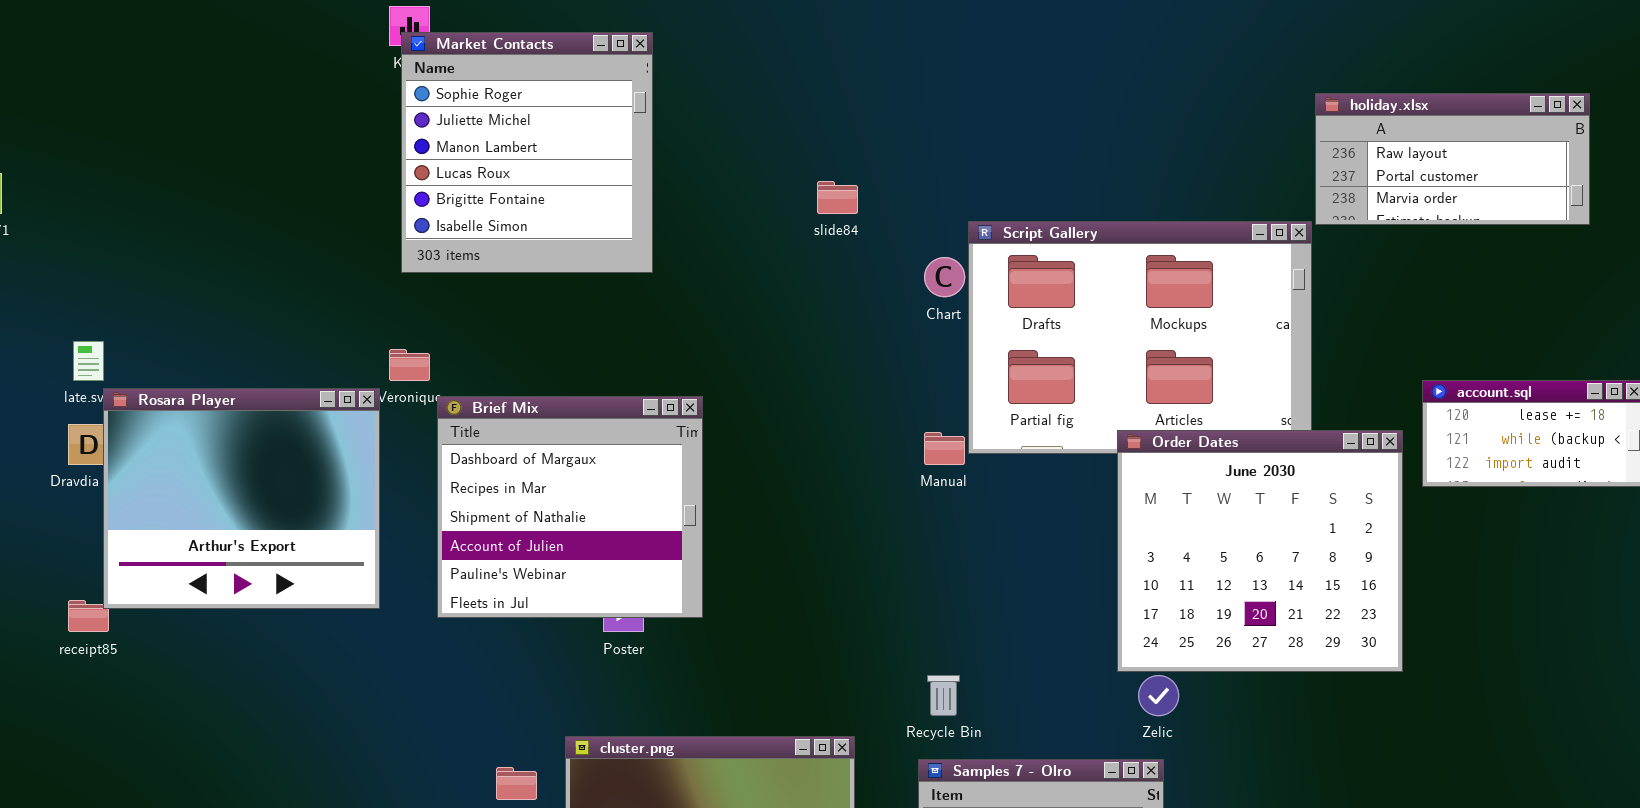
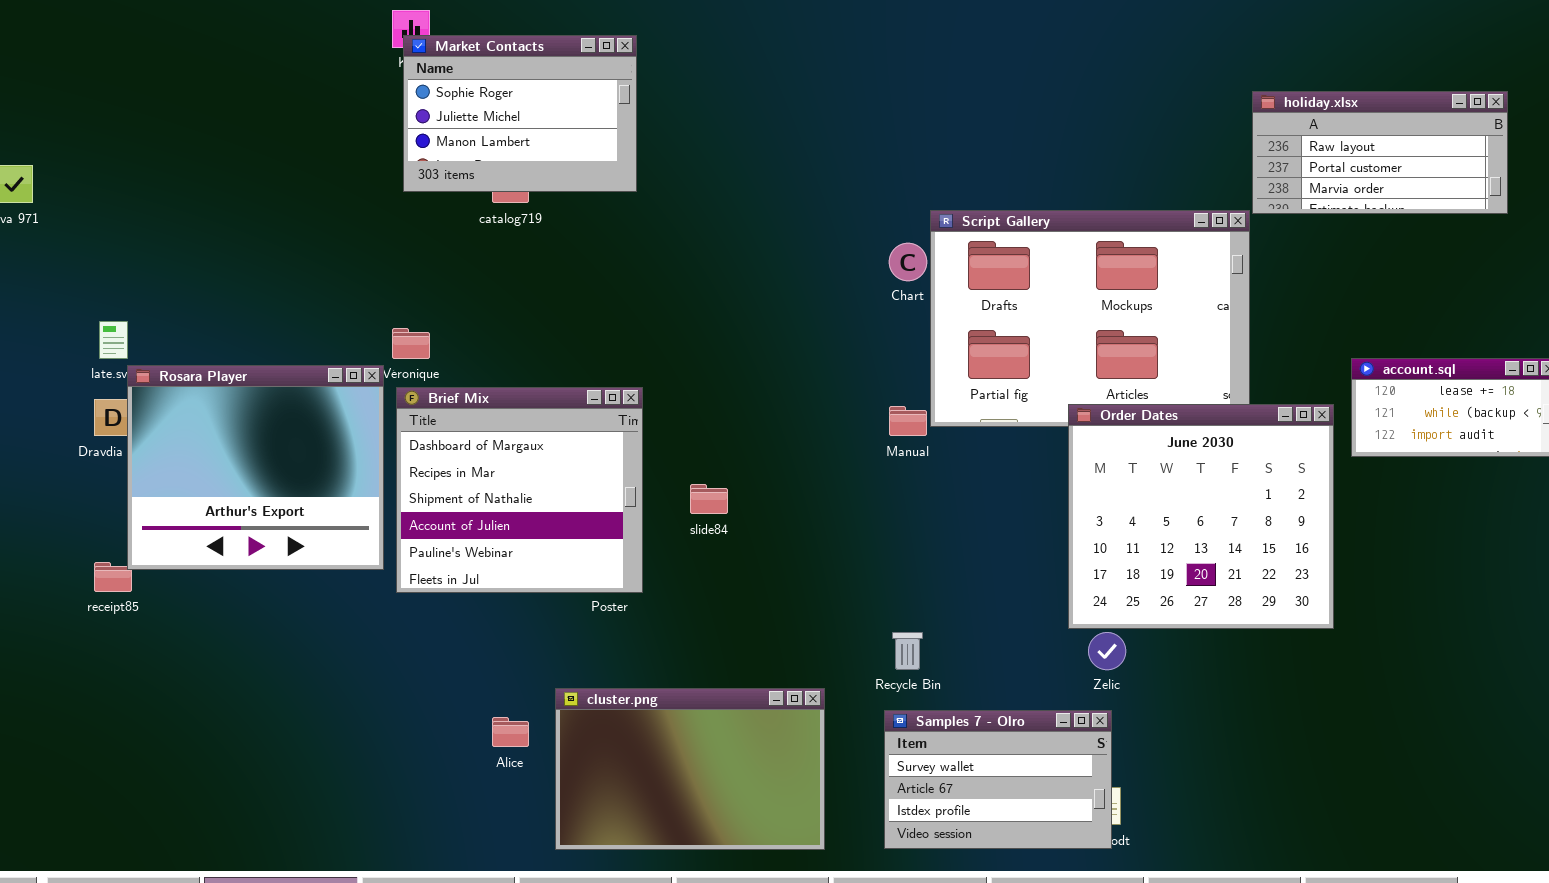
Market Contacts: [401,32,653,273] -> [403,35,637,192], resized
slide84: [817,181,858,214] -> [690,484,728,514], moved
Brief Mix: [437,396,703,618] -> [396,387,643,593], moved

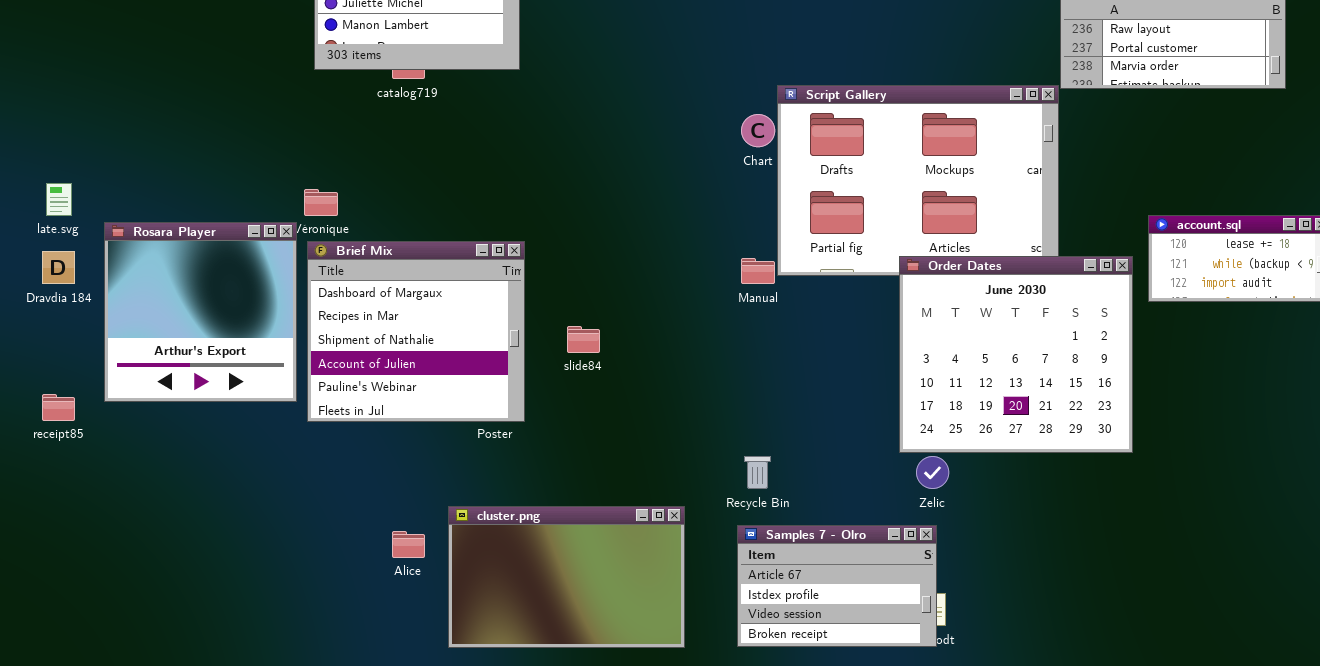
Rosara Player: [127,365,384,570] -> [104,222,297,402], resized
Samples 7 - Olro: [884,710,1112,849] -> [737,525,937,647], scrolled down 1 row

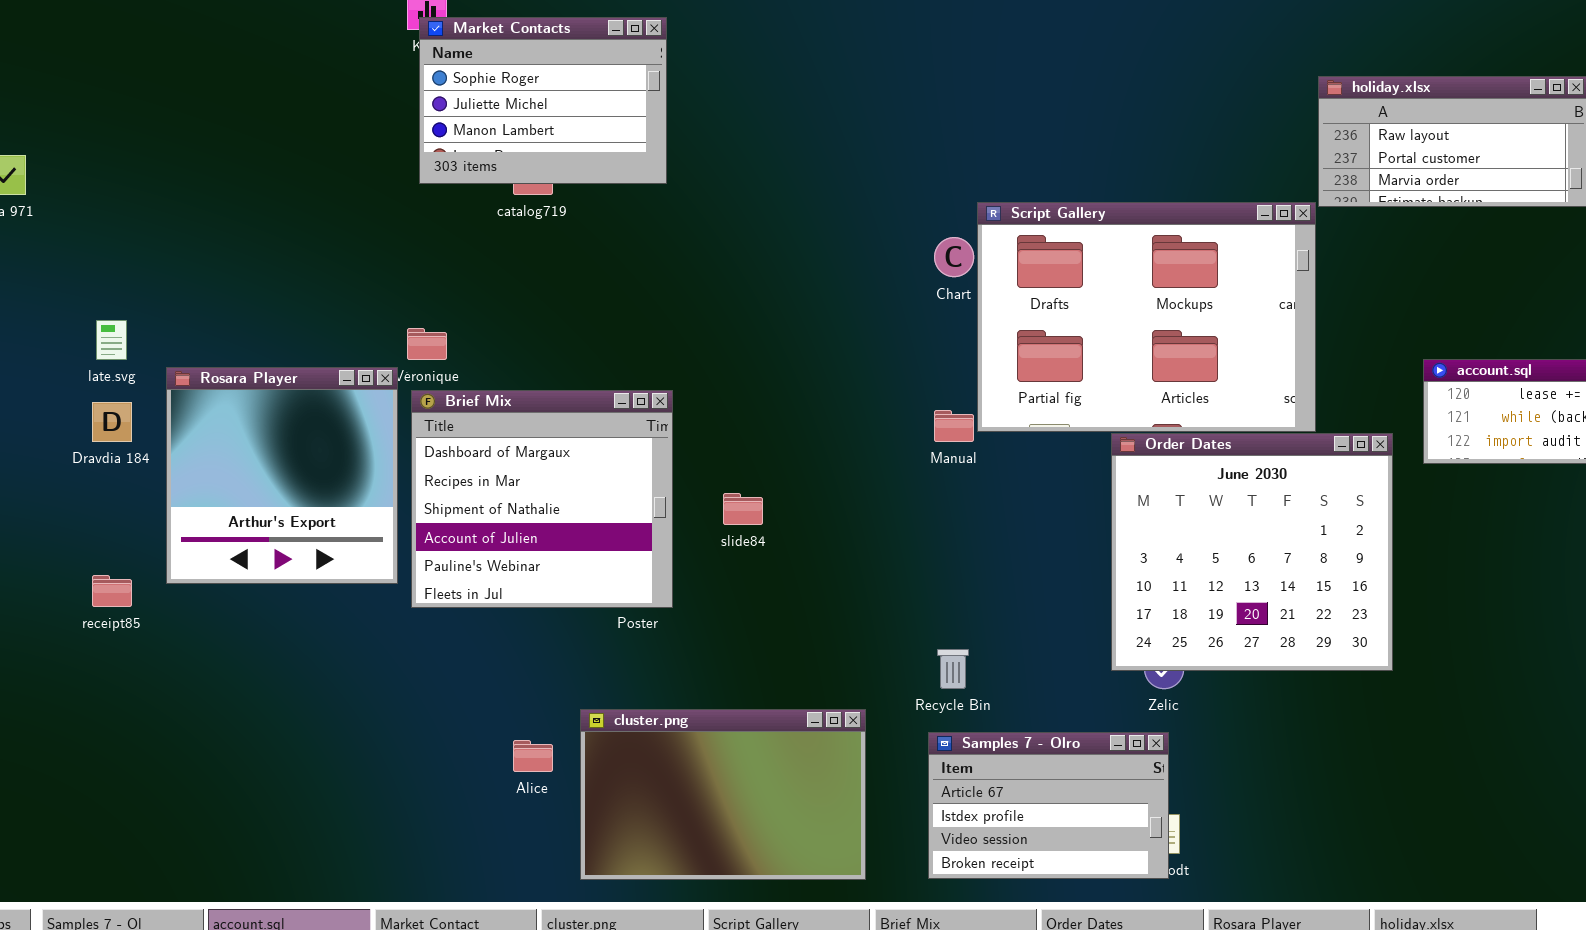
Order Dates: [899,256,1133,453] -> [1111,433,1393,671], moved

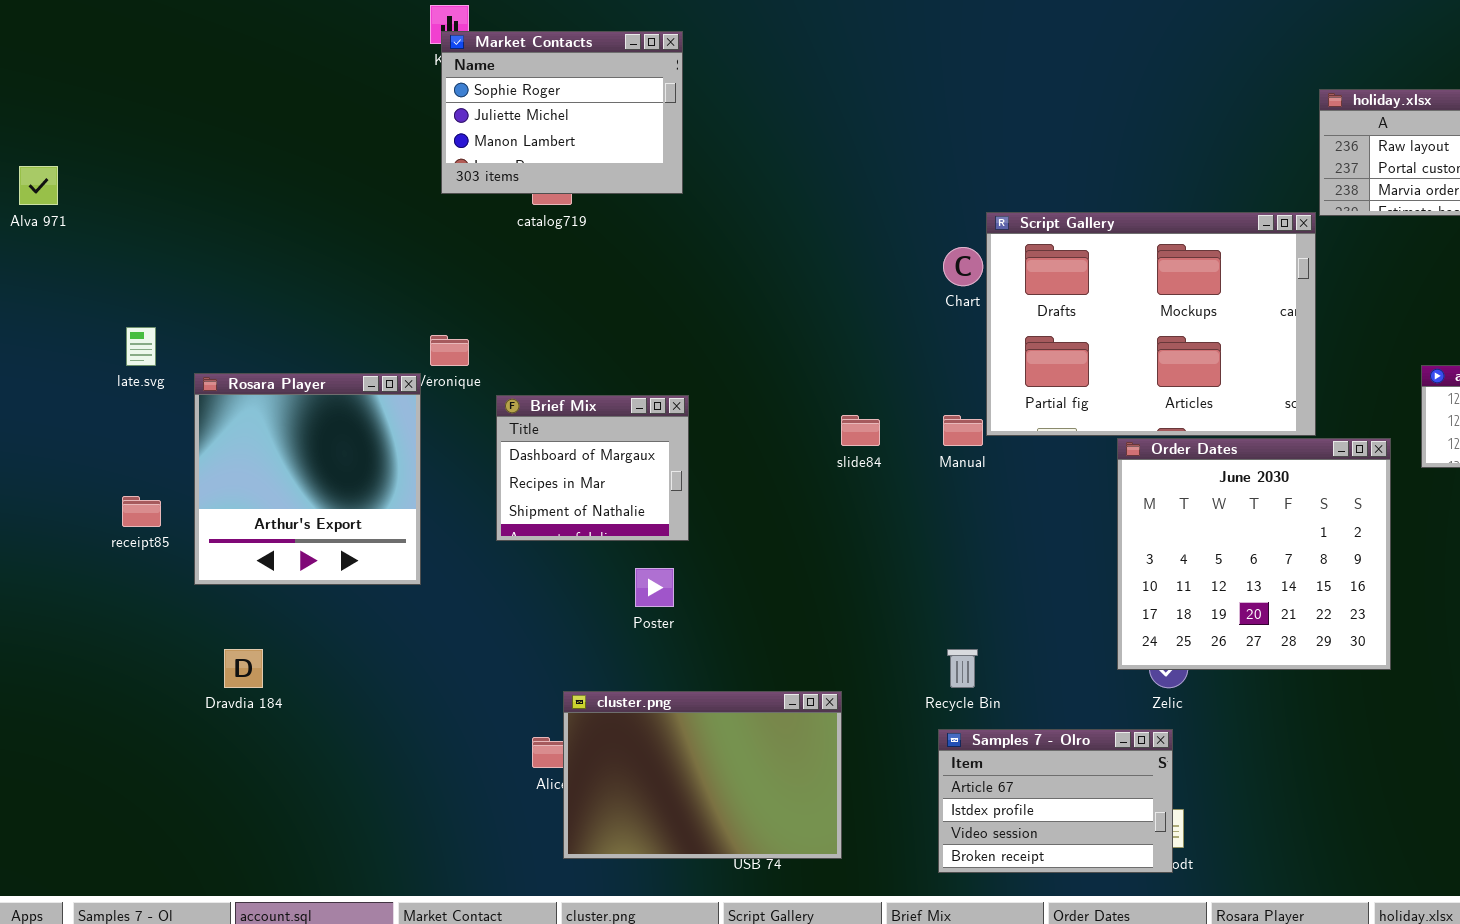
Brief Mix: [411,390,673,608] -> [496,395,689,541], resized
Dravdia 184: [92,402,132,442] -> [224,649,263,688], moved
slide84: [723,493,763,525] -> [841,415,880,446], moved
receipt85: [92,575,132,607] -> [122,496,161,527], moved
cluster.png: [580,709,866,880] -> [563,691,842,859], moved

